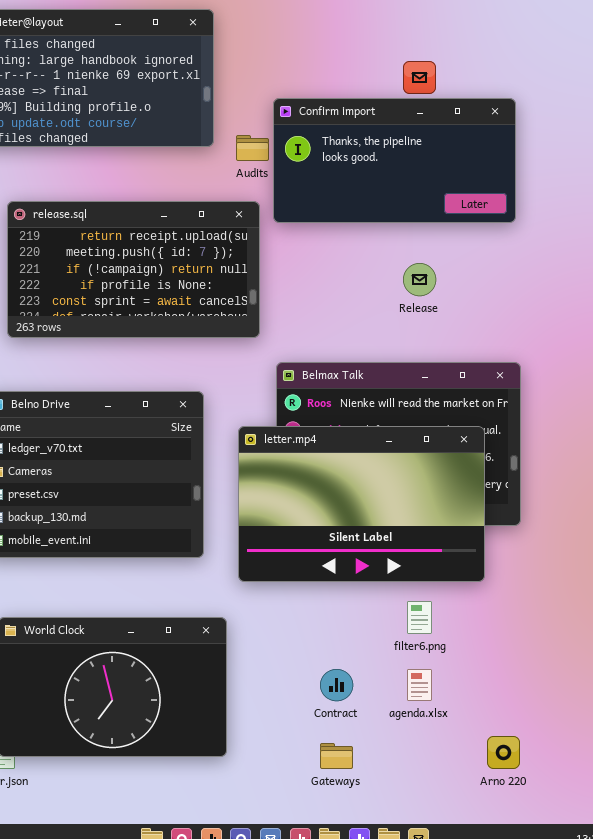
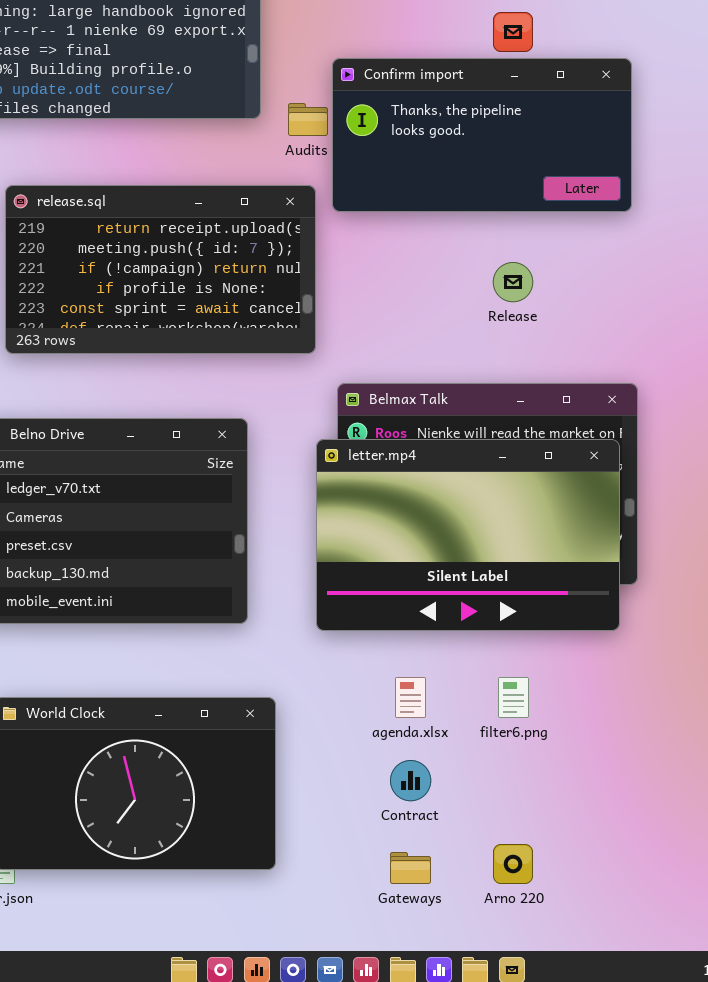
letter.mp4: [238,426,485,582] -> [316,439,620,631], moved
agenda.xlsx: [407,669,432,701] -> [395,677,426,718], moved
Arno 220: [487,736,520,769] -> [493,844,533,884], moved

